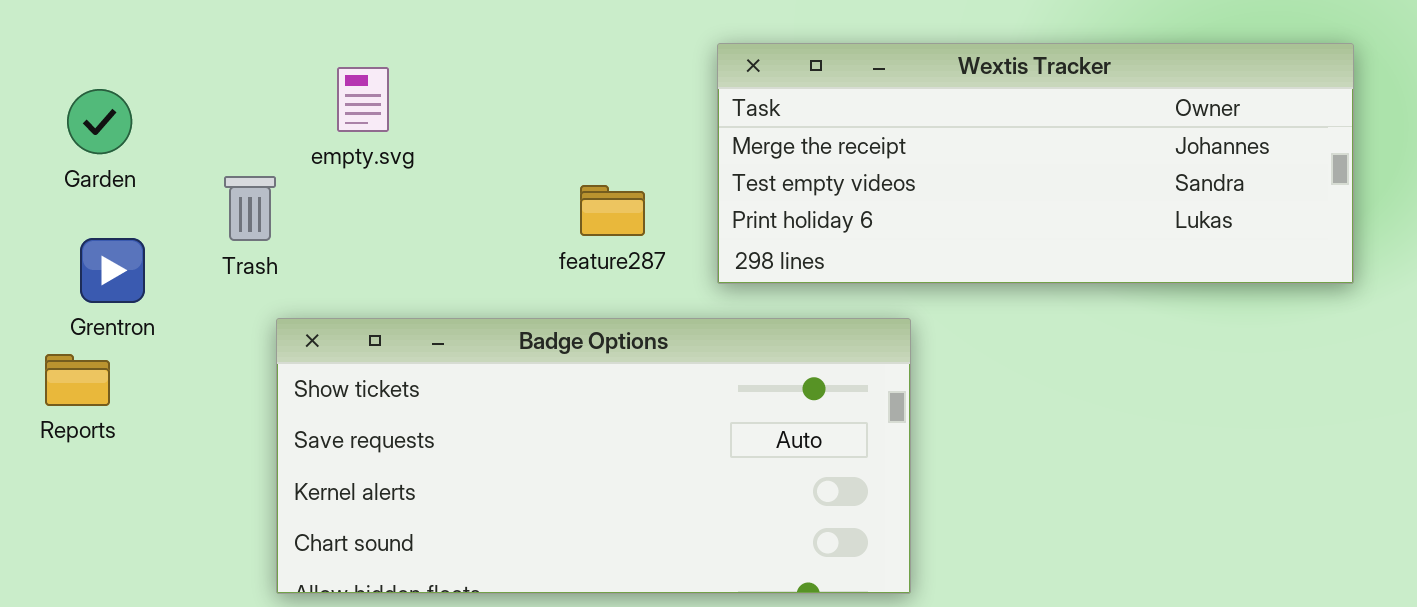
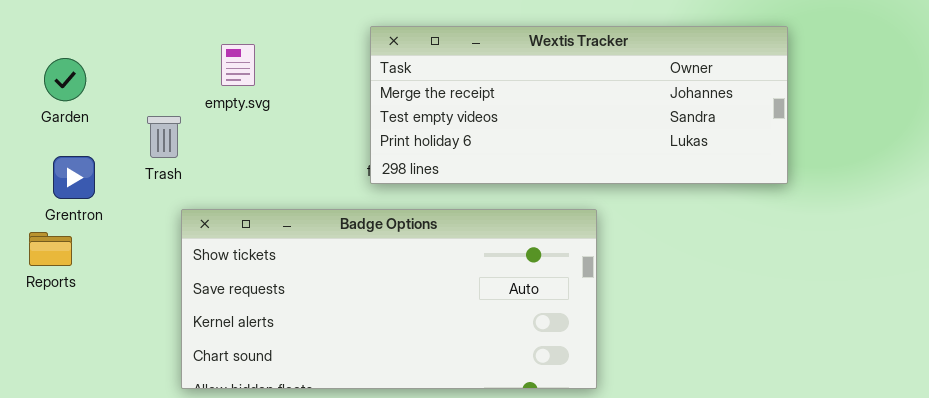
Wextis Tracker: [717,43,1354,284] -> [370,26,788,184], moved

